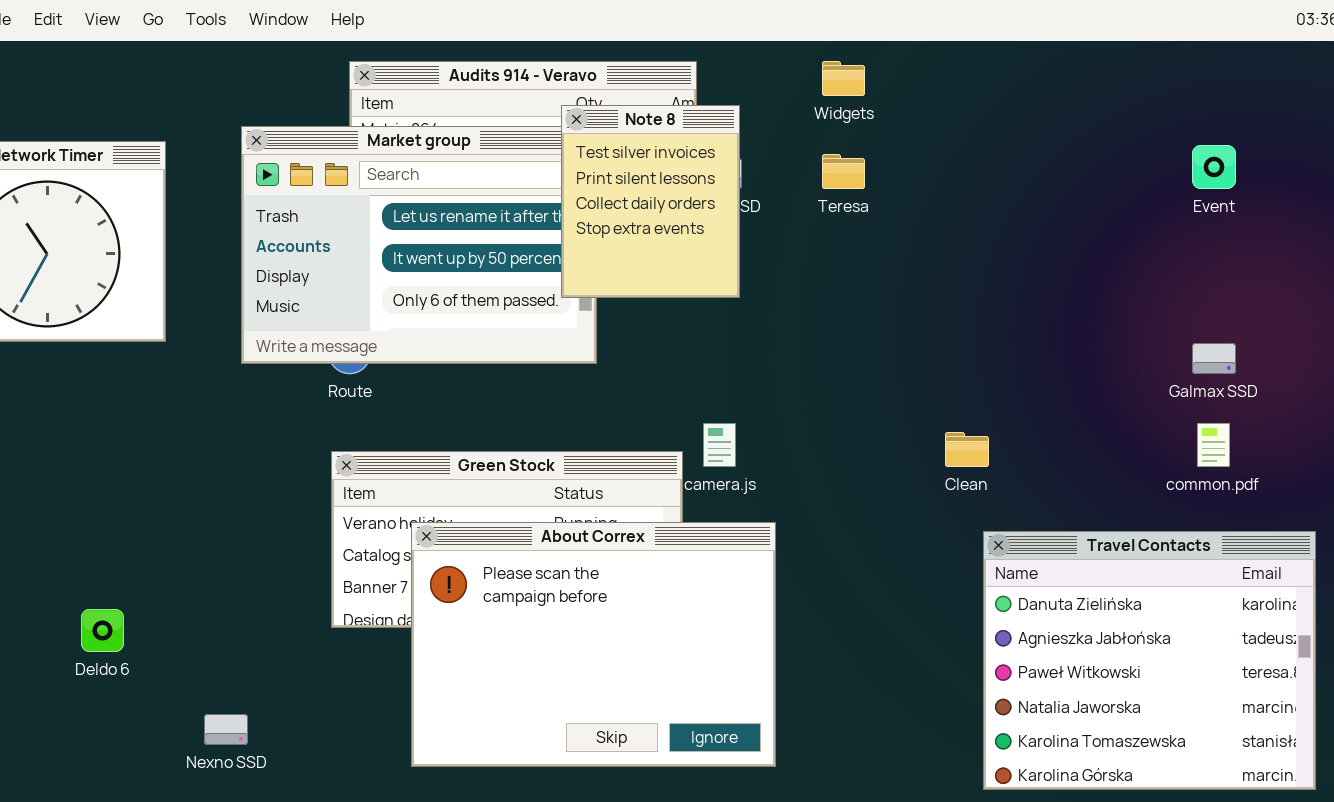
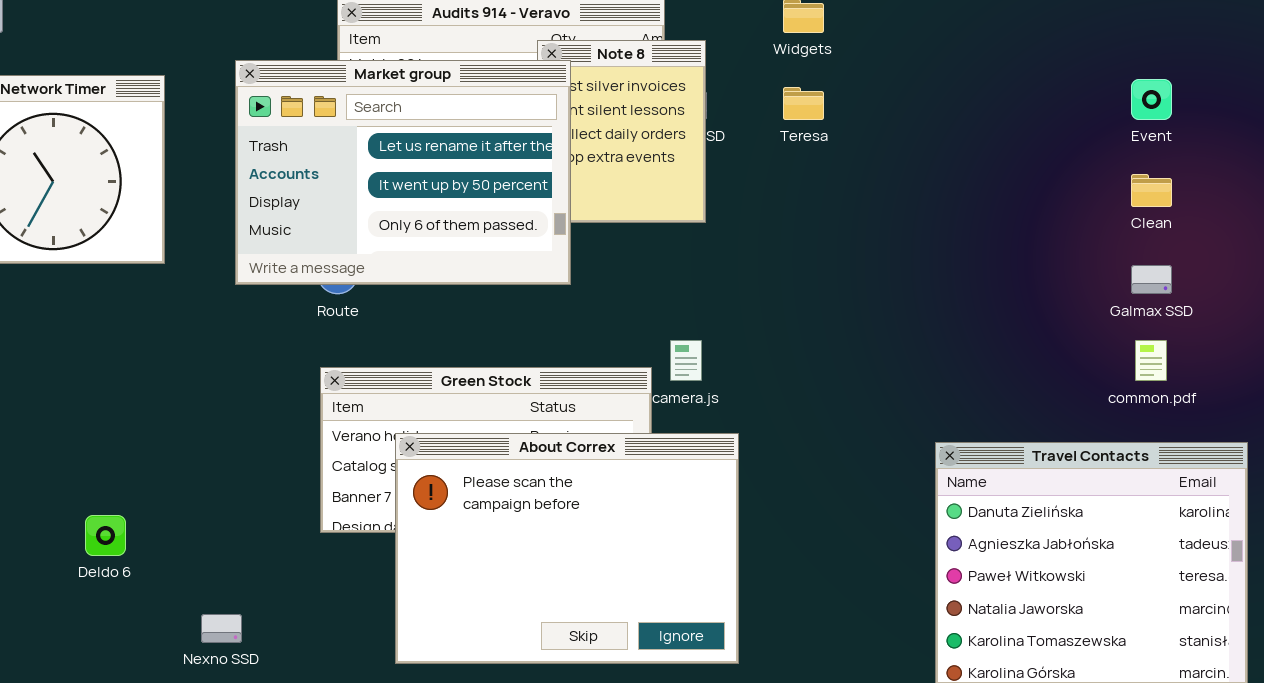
Market group: [241,126,597,364] -> [235,60,571,285], raised
Clean: [945,432,989,467] -> [1131,174,1172,207], moved

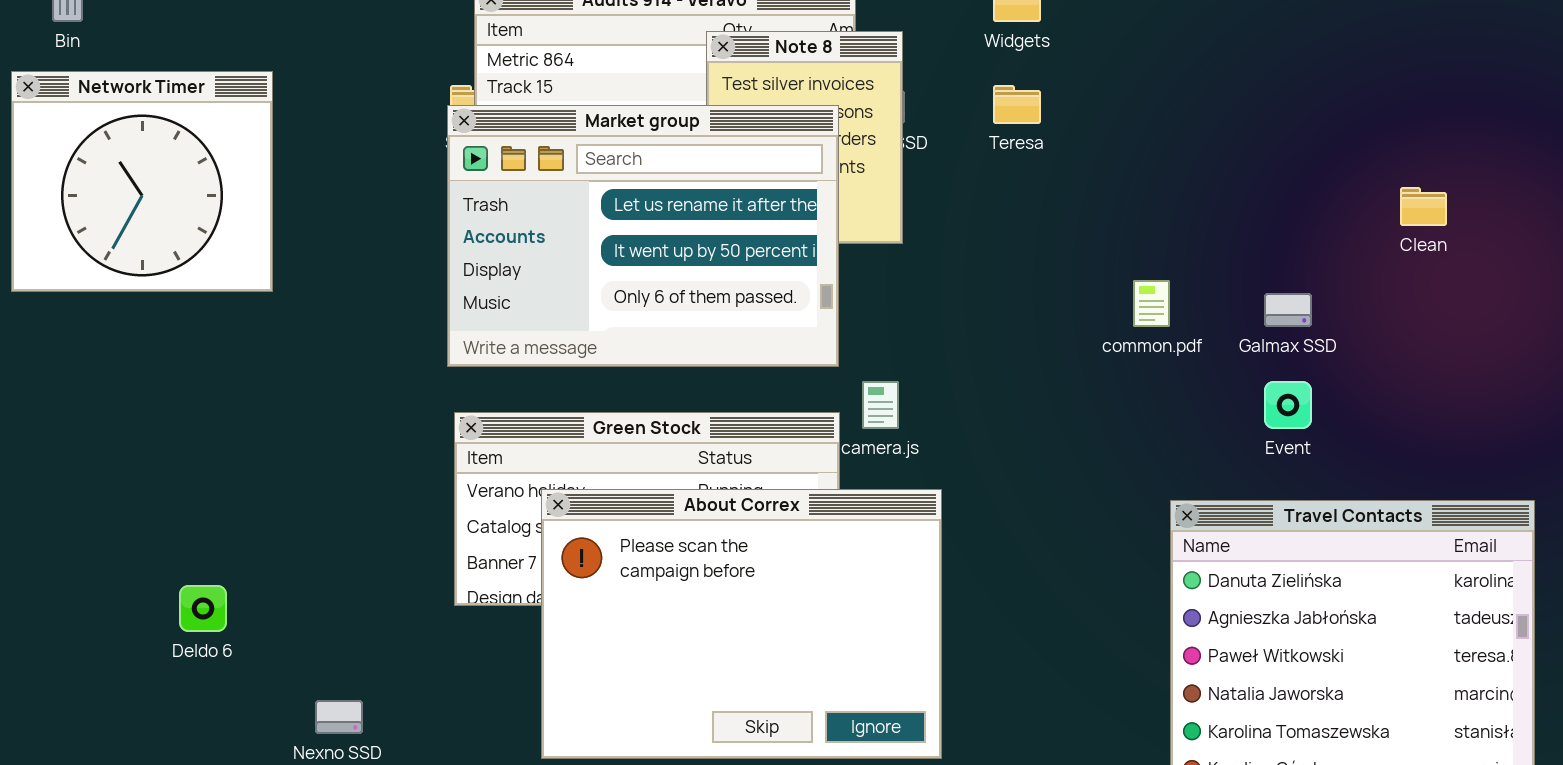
Market group: [235,60,571,285] -> [447,105,839,367], moved
Event: [1131,79,1172,120] -> [1264,381,1312,429], moved
Galmax SSD: [1131,265,1172,294] -> [1264,293,1312,327], moved
common.pdf: [1135,340,1167,381] -> [1133,280,1170,327], moved

